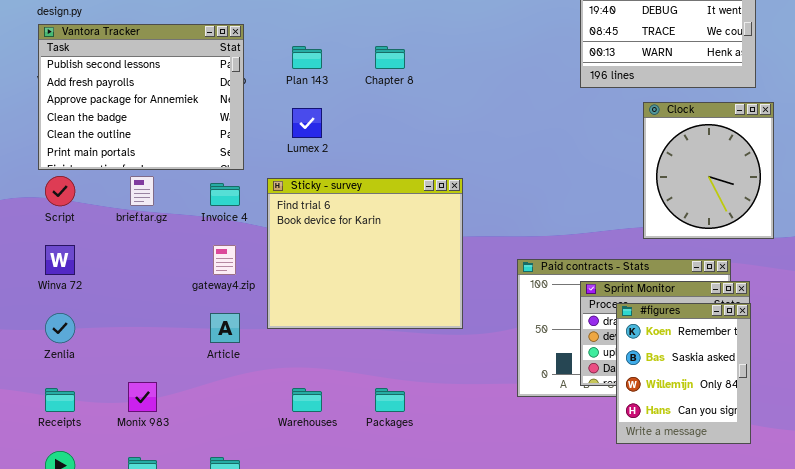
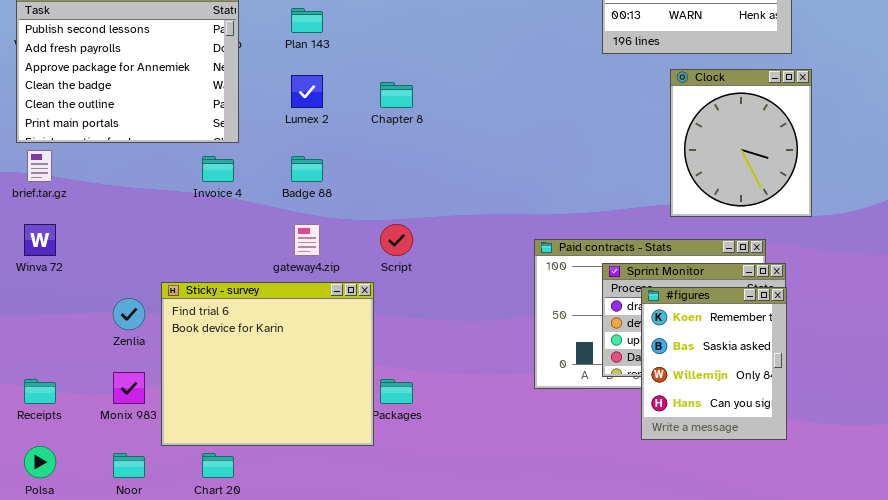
Chapter 8: [375,46,405,69] -> [380,82,413,108], moved
Script: [45,176,75,206] -> [380,224,413,256], moved
brief.tar.gz: [130,176,154,206] -> [27,150,52,182], moved
Sticky - survey: [267,178,463,329] -> [161,282,374,446], moved
gateway4.zip: [213,245,236,275] -> [294,224,320,256], moved
Zenlia: [45,313,75,343] -> [113,298,145,330], moved

